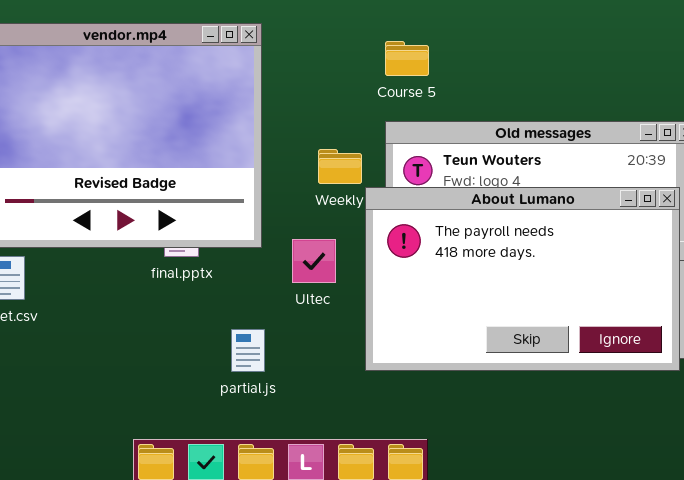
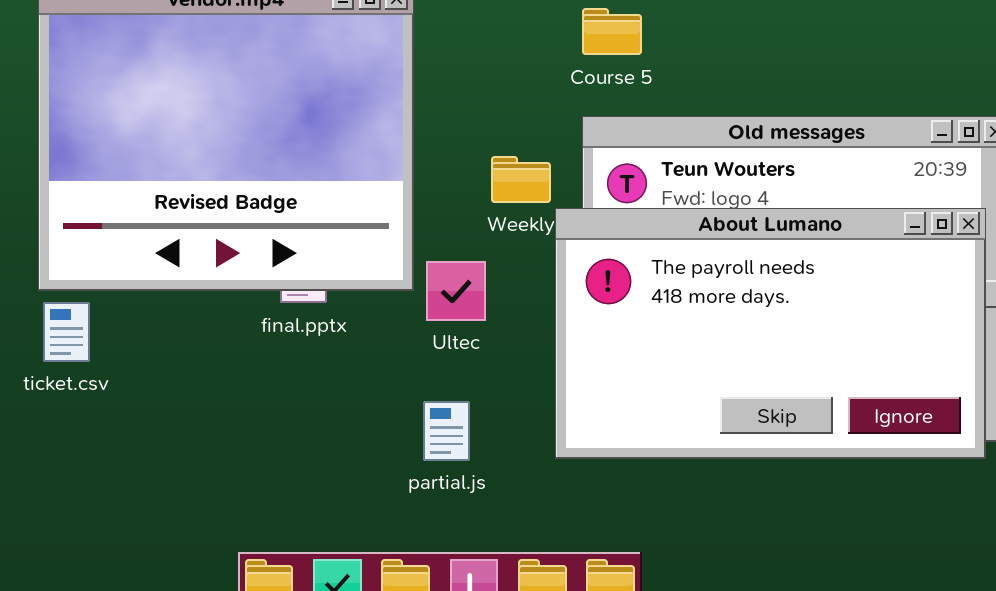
Ultec: [292,239,336,283] -> [426,261,486,321], moved
partial.js: [231,329,265,372] -> [423,401,470,461], moved

